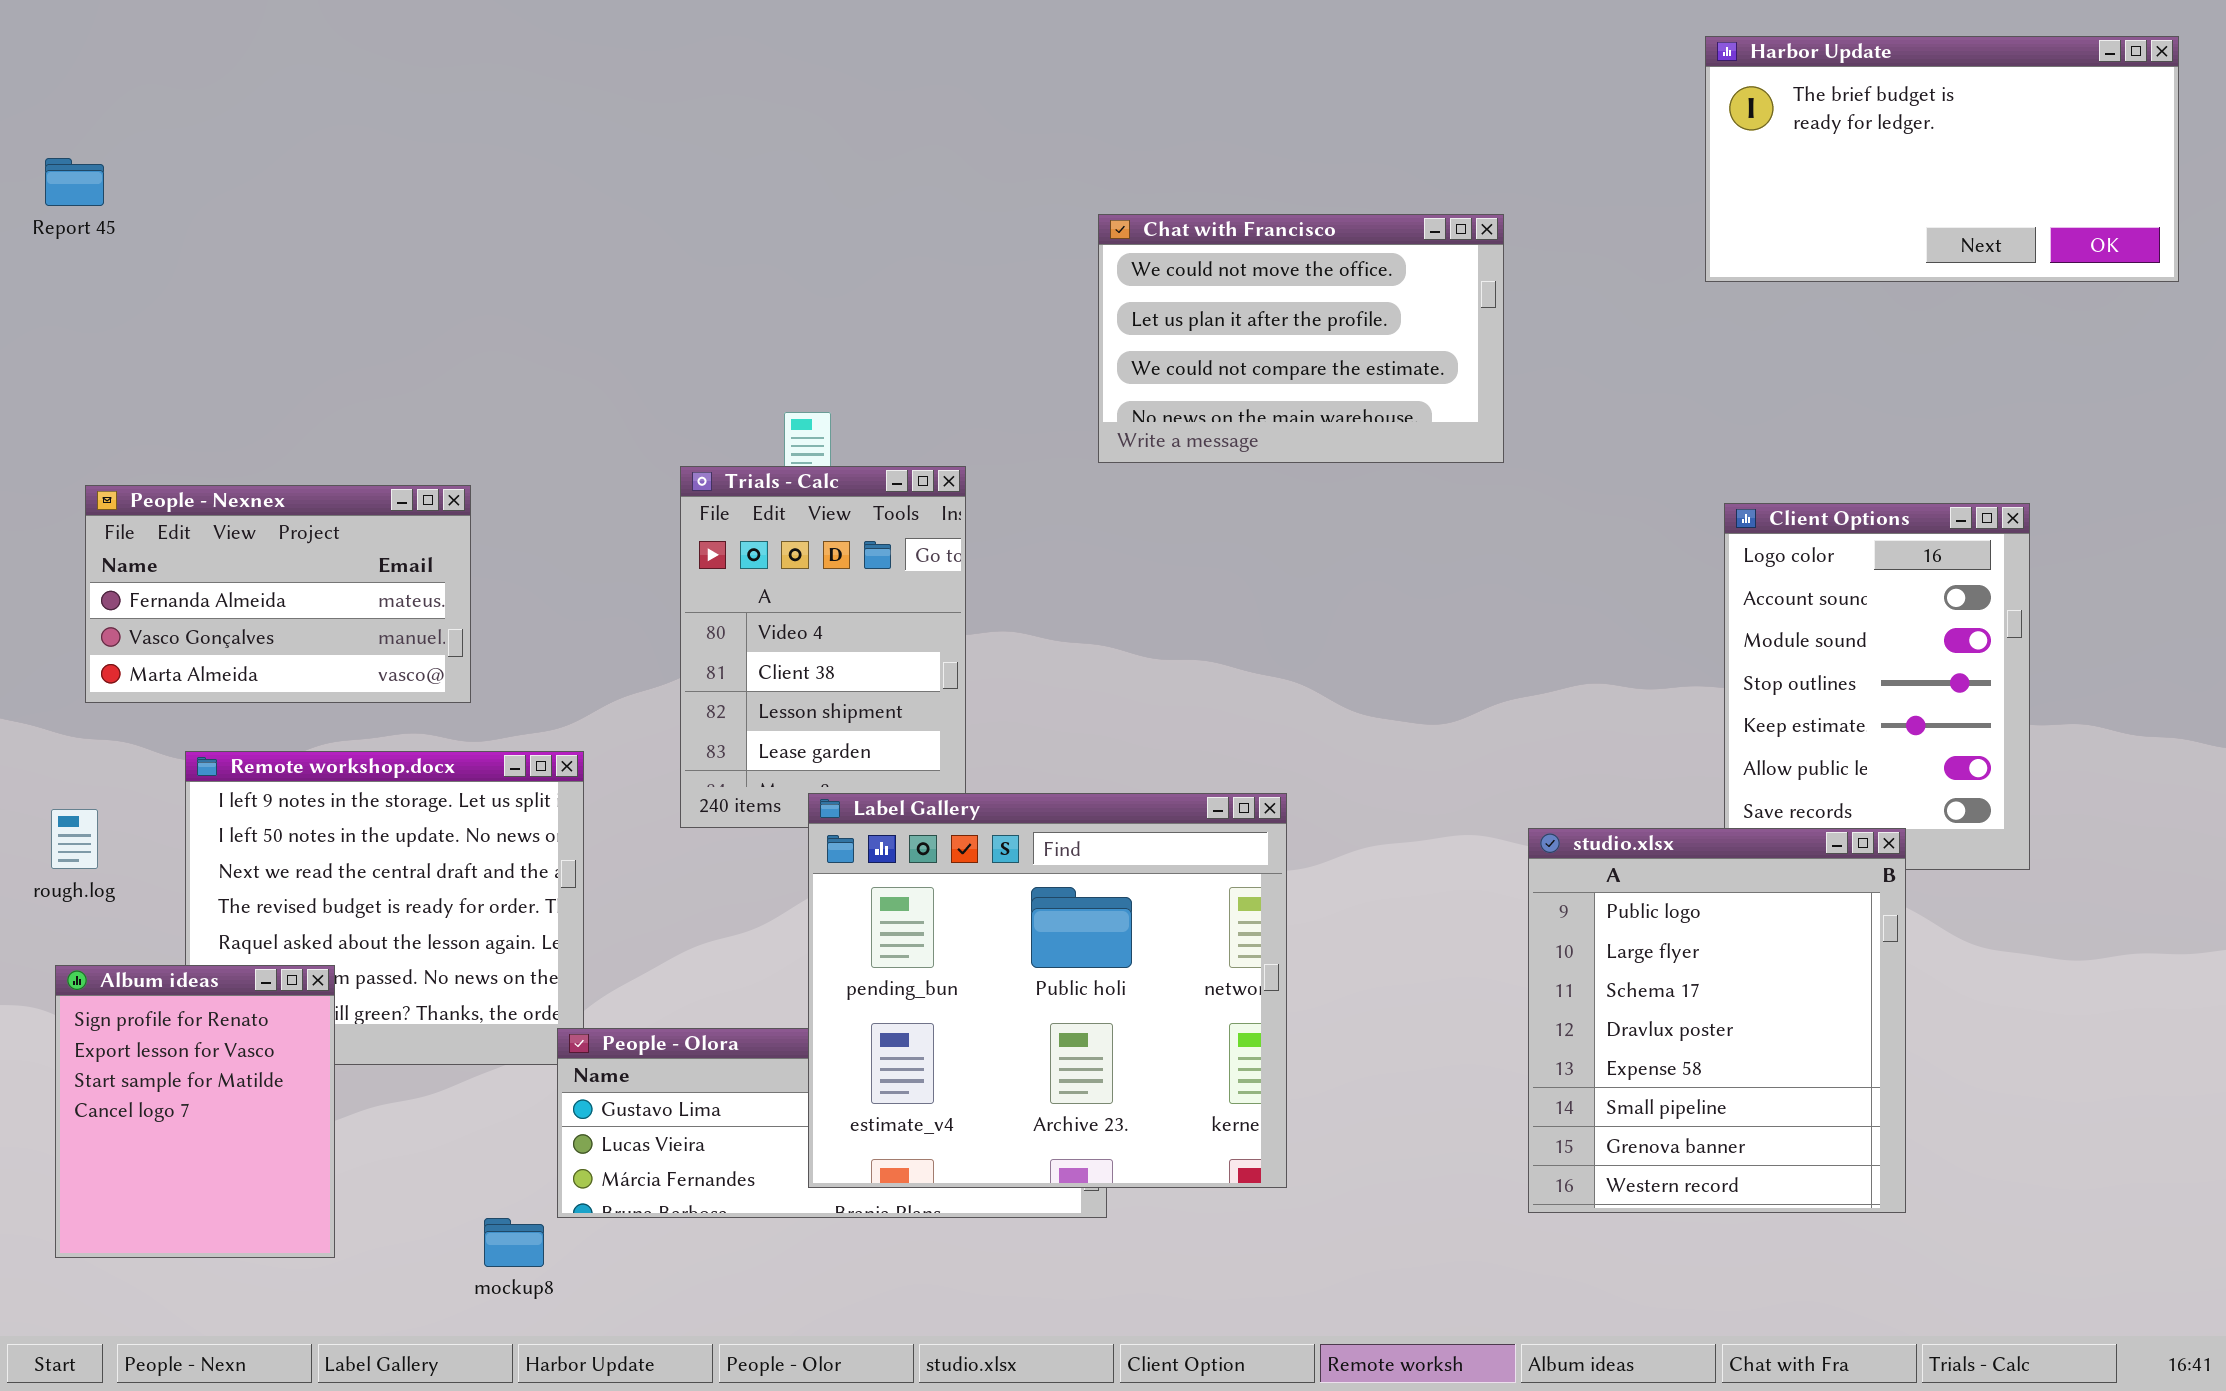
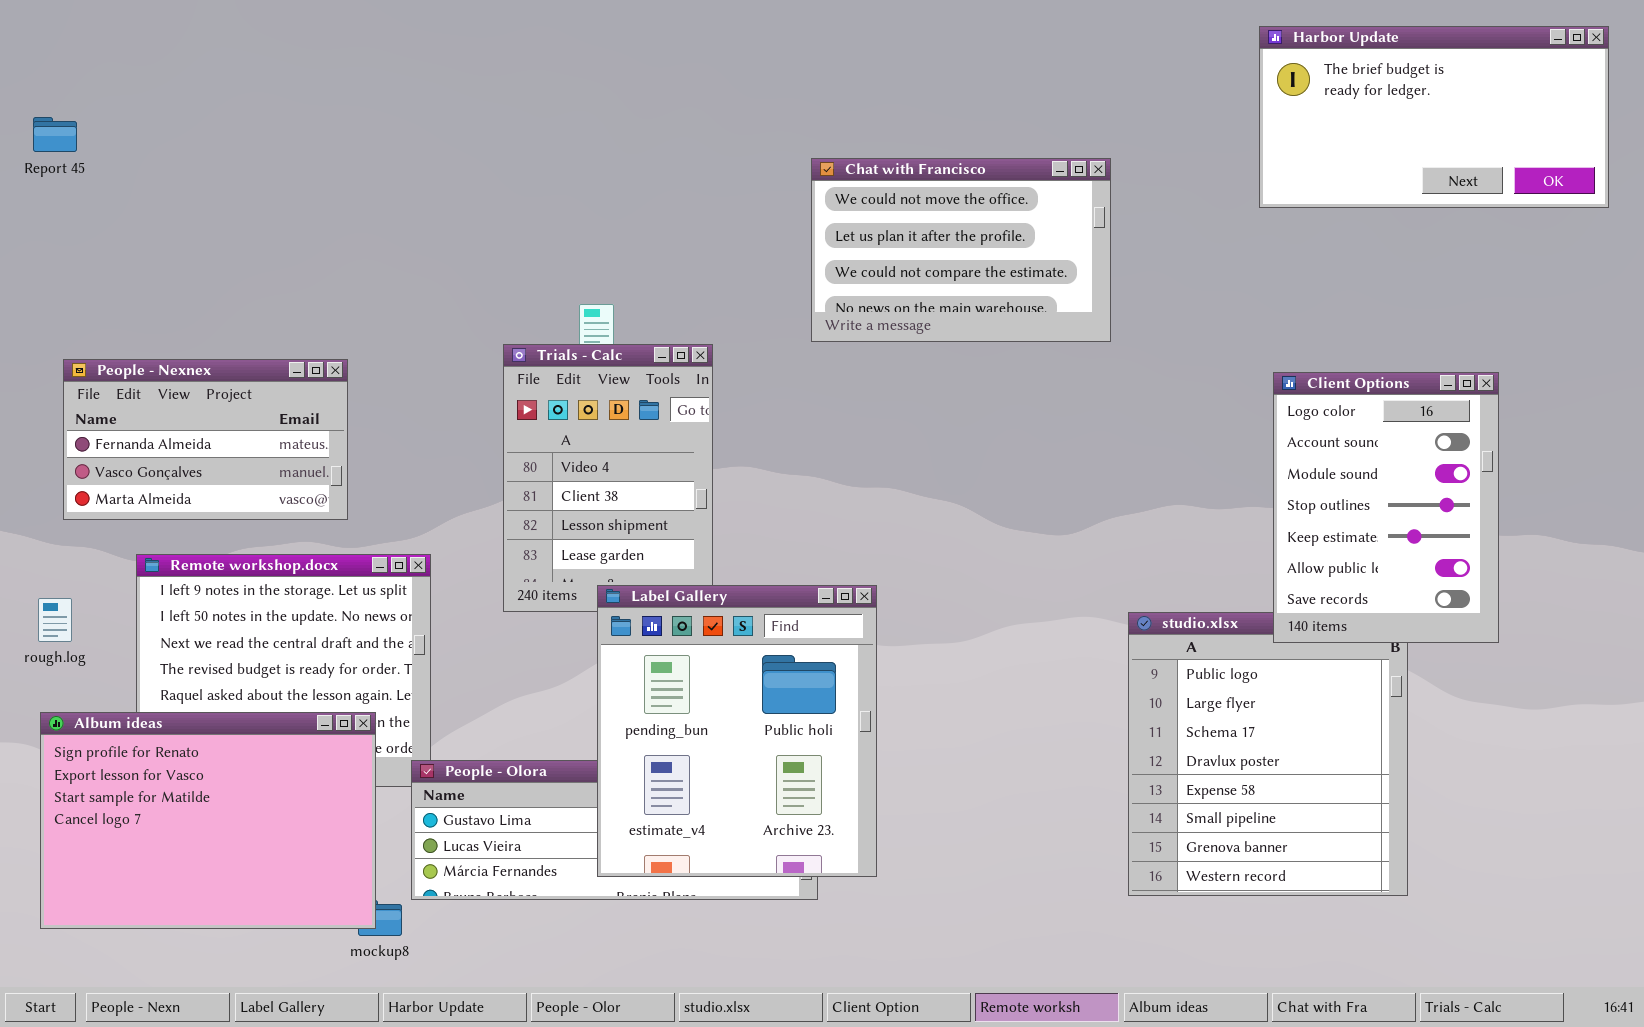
Client Options: [1724,503,2030,870] -> [1273,372,1499,643], raised
Label Gallery: [808,793,1287,1188] -> [597,585,877,877], resized
Album ideas: [55,965,335,1258] -> [40,712,376,929], resized

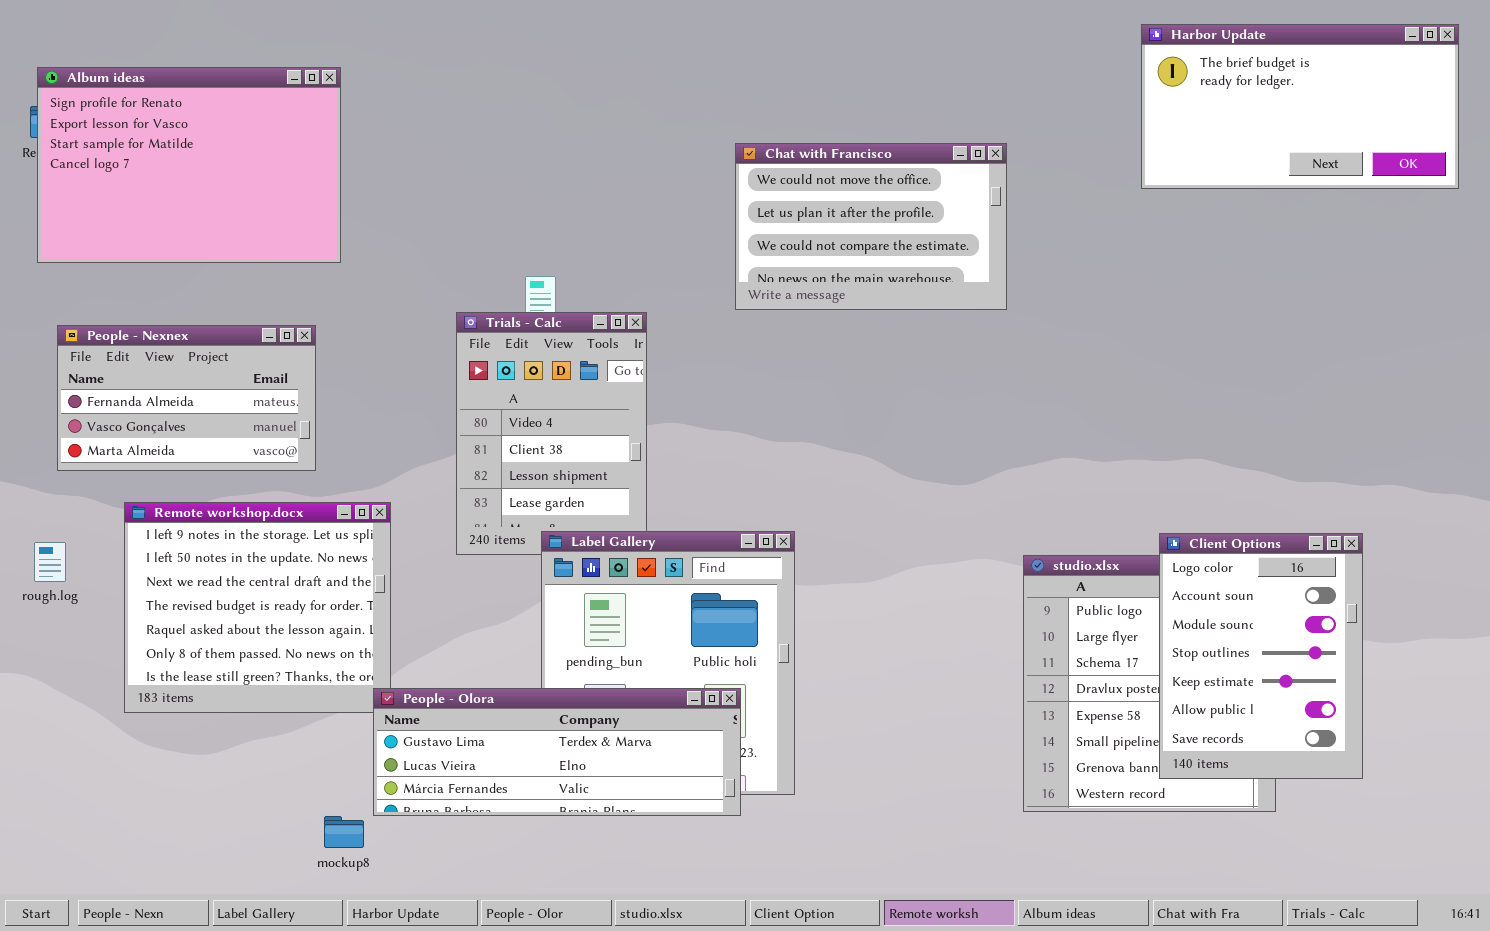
Client Options: [1273,372,1499,643] -> [1159,533,1363,779], moved
Album ideas: [40,712,376,929] -> [37,67,341,263], moved
People - Olora: [411,760,818,900] -> [373,688,741,816], raised

